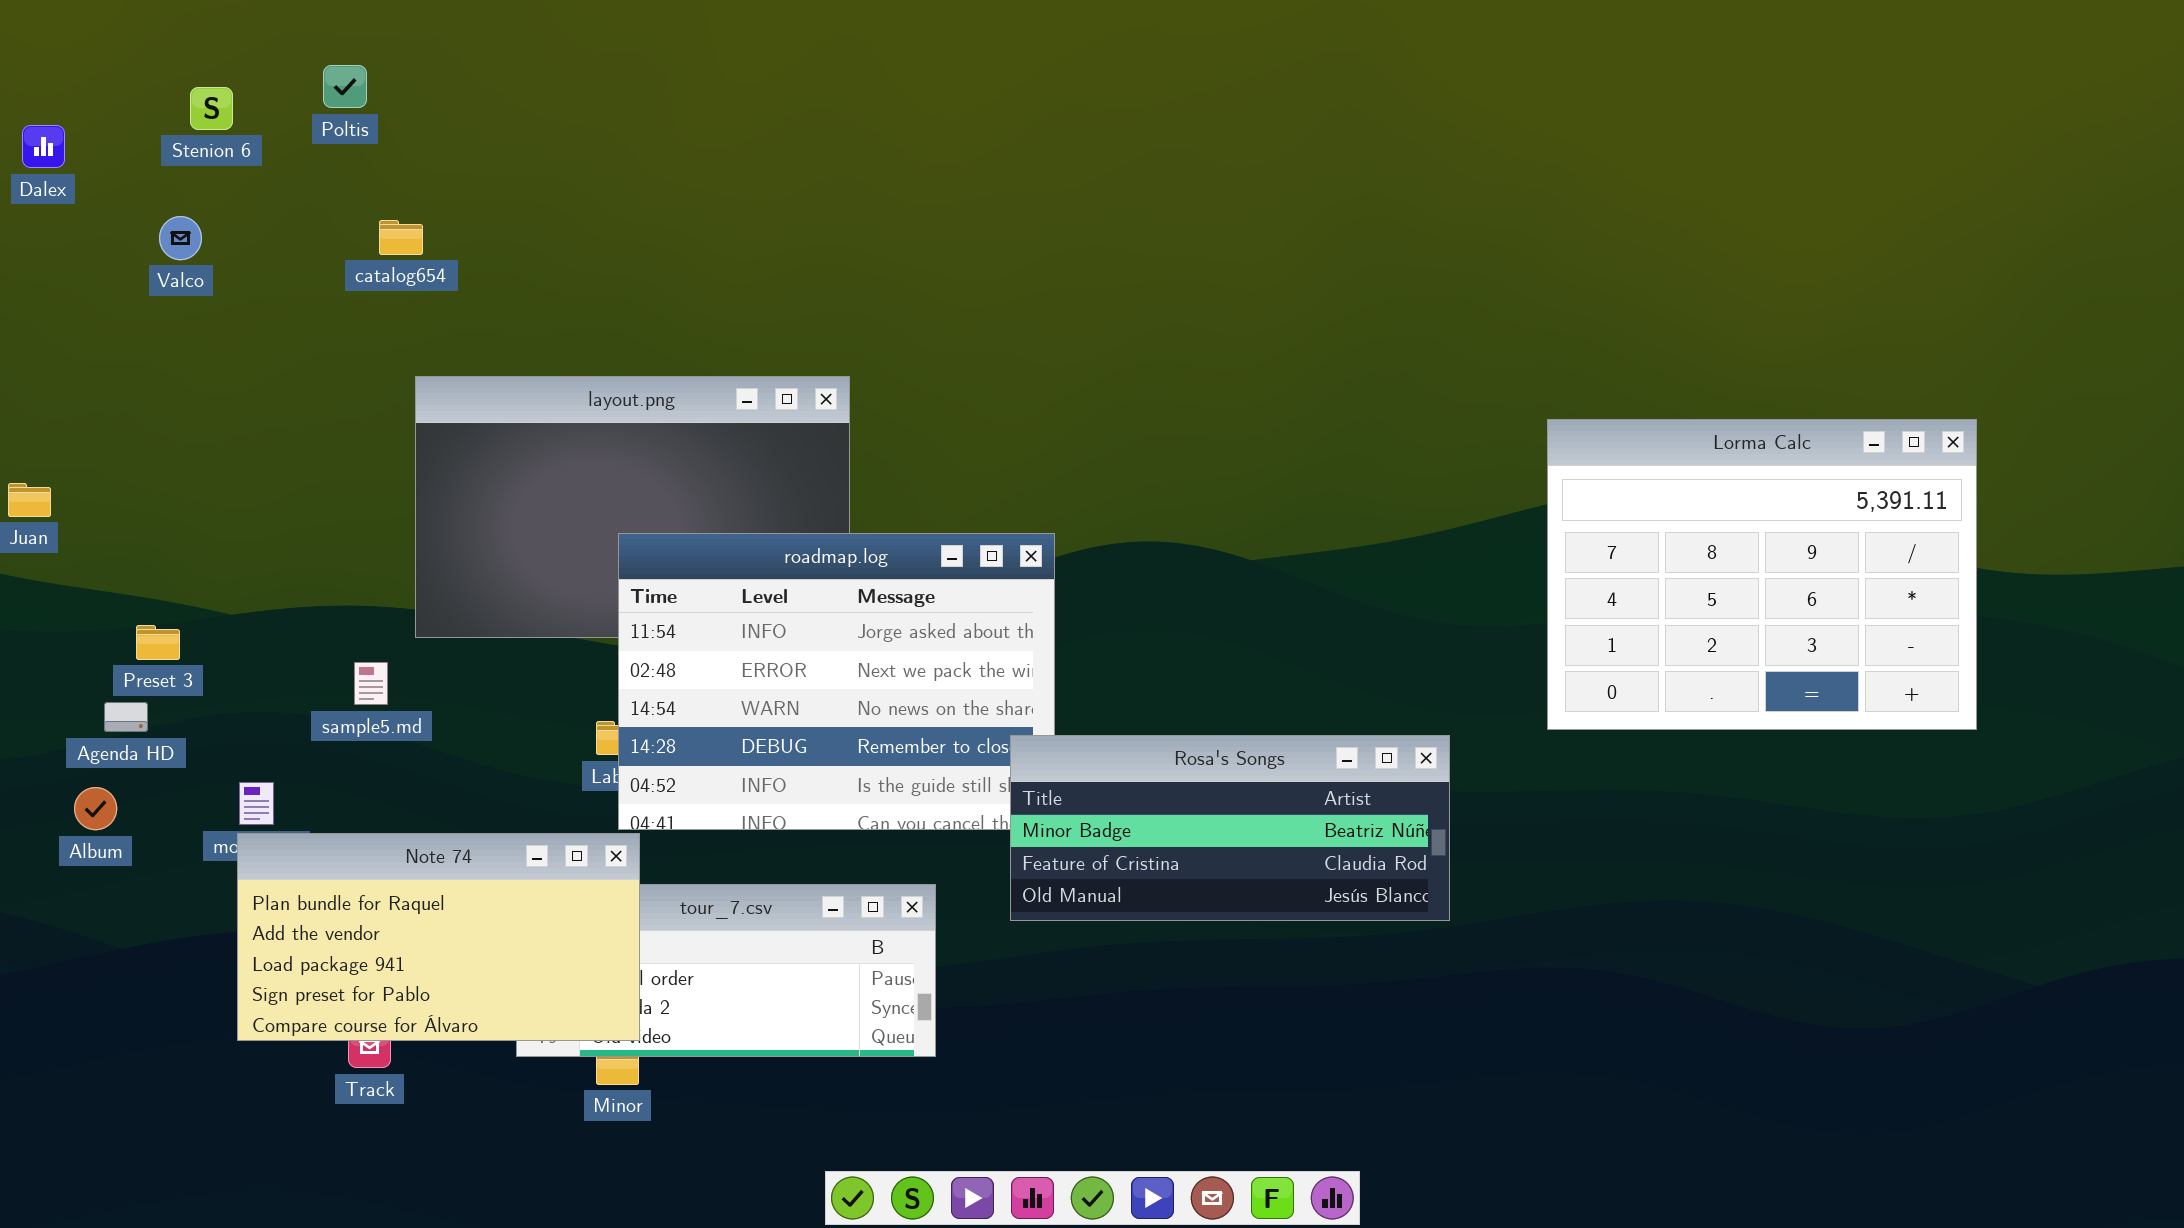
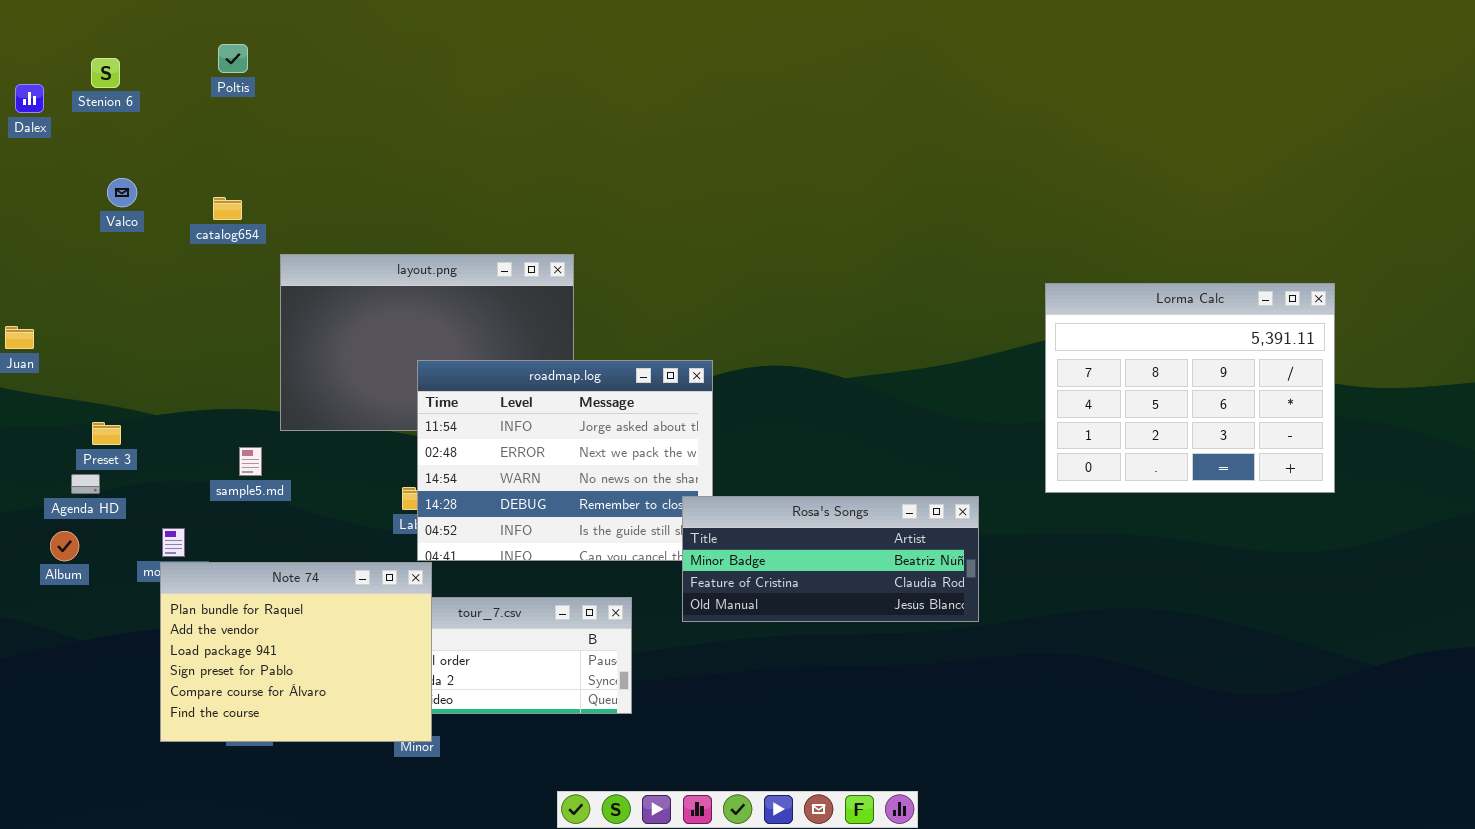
Stenion 6: [190,87,233,130] -> [91,58,120,88], moved
Valco: [159,216,202,260] -> [107,178,137,207], moved
catalog654: [379,220,423,255] -> [213,197,242,220], moved
Note 74: [237,833,640,1041] -> [160,562,432,742], resized

